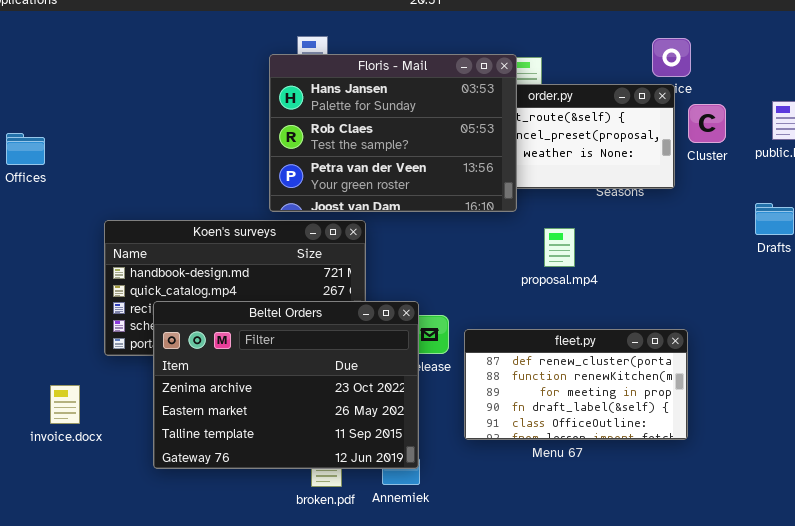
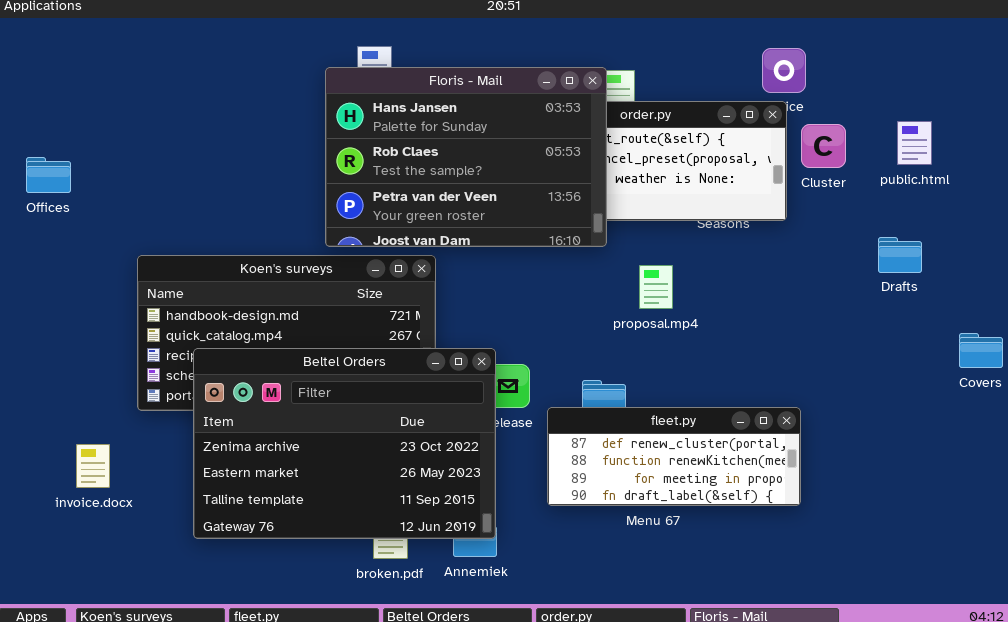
fleet.py: [464,329,688,440] -> [547,407,801,506], resized

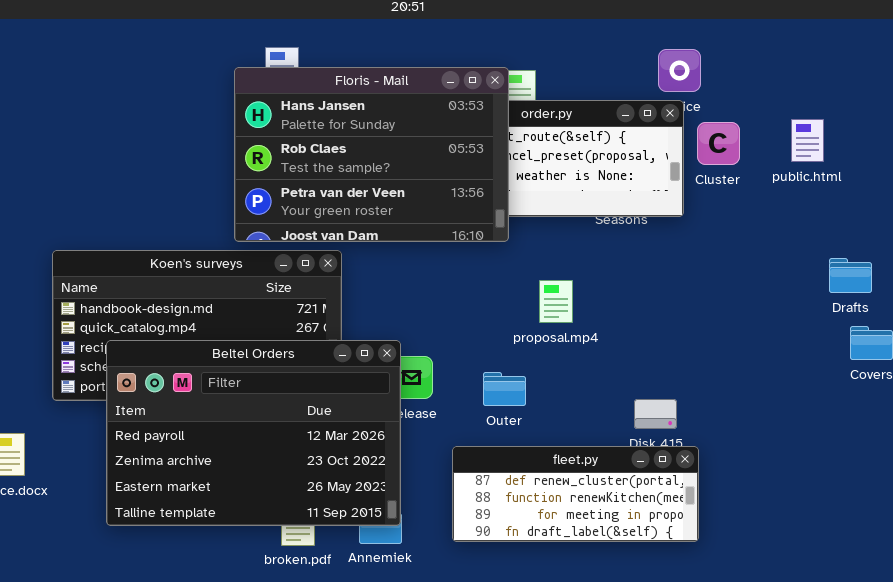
Drafts: [878,237,922,273] -> [829,258,872,293], moved
proposal.mp4: [639,265,673,309] -> [539,280,573,323], moved
Beltel Orders: [193,348,496,539] -> [106,340,401,526], scrolled up 1 row
fleet.py: [547,407,801,506] -> [452,446,699,542], moved

